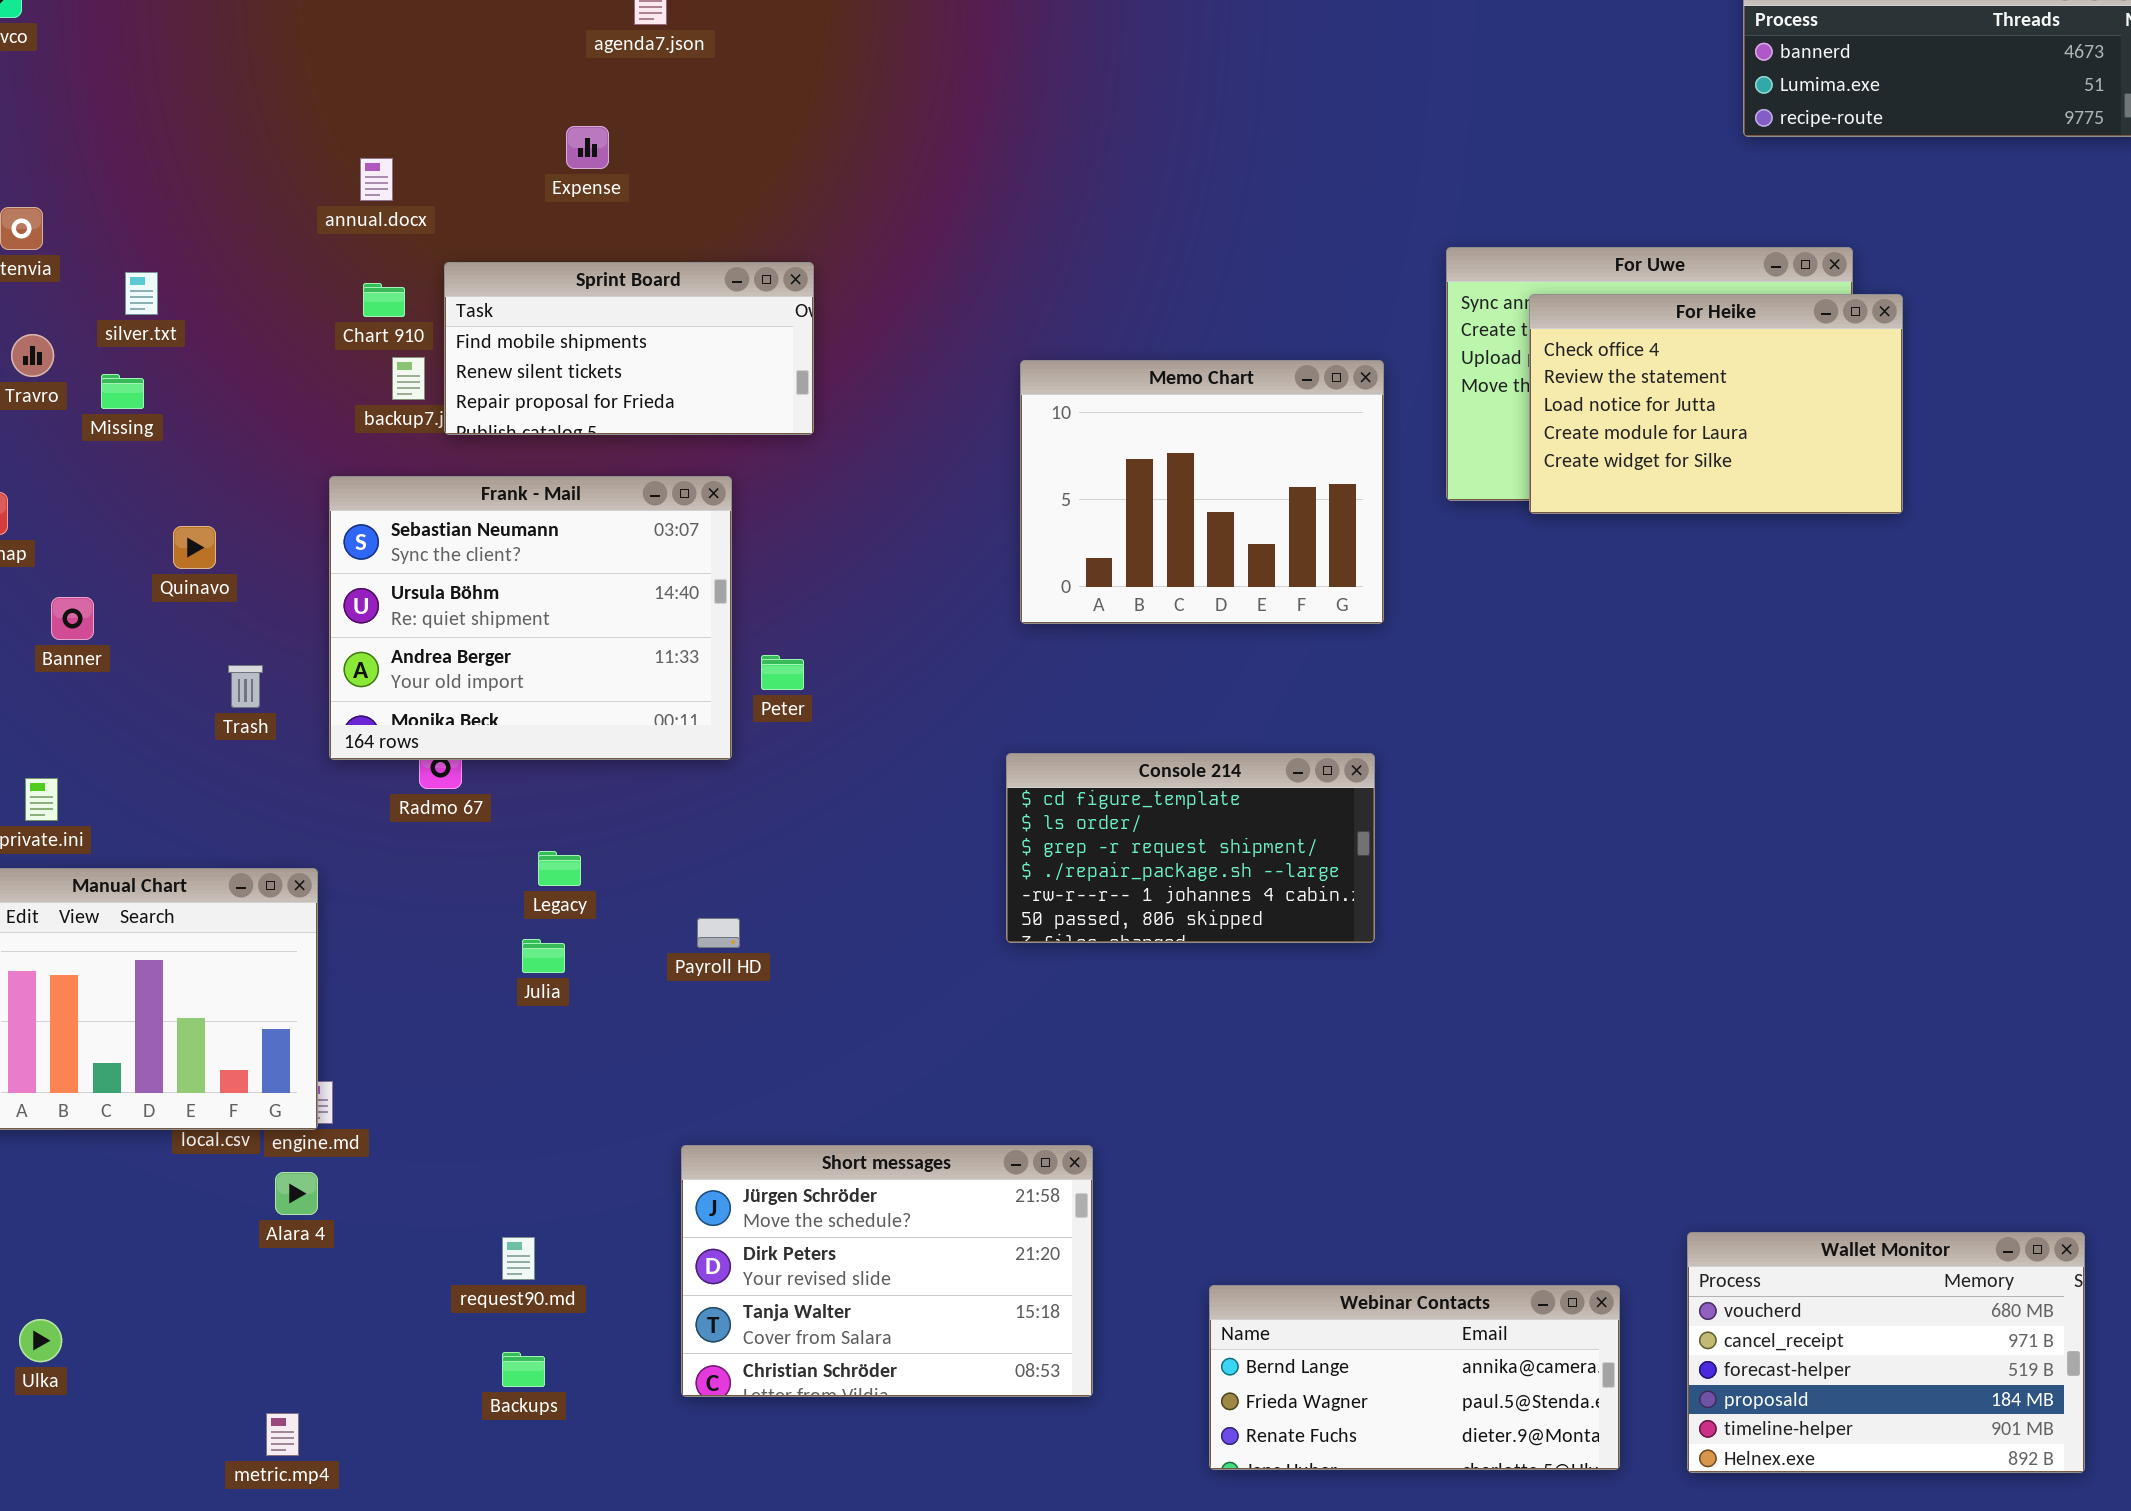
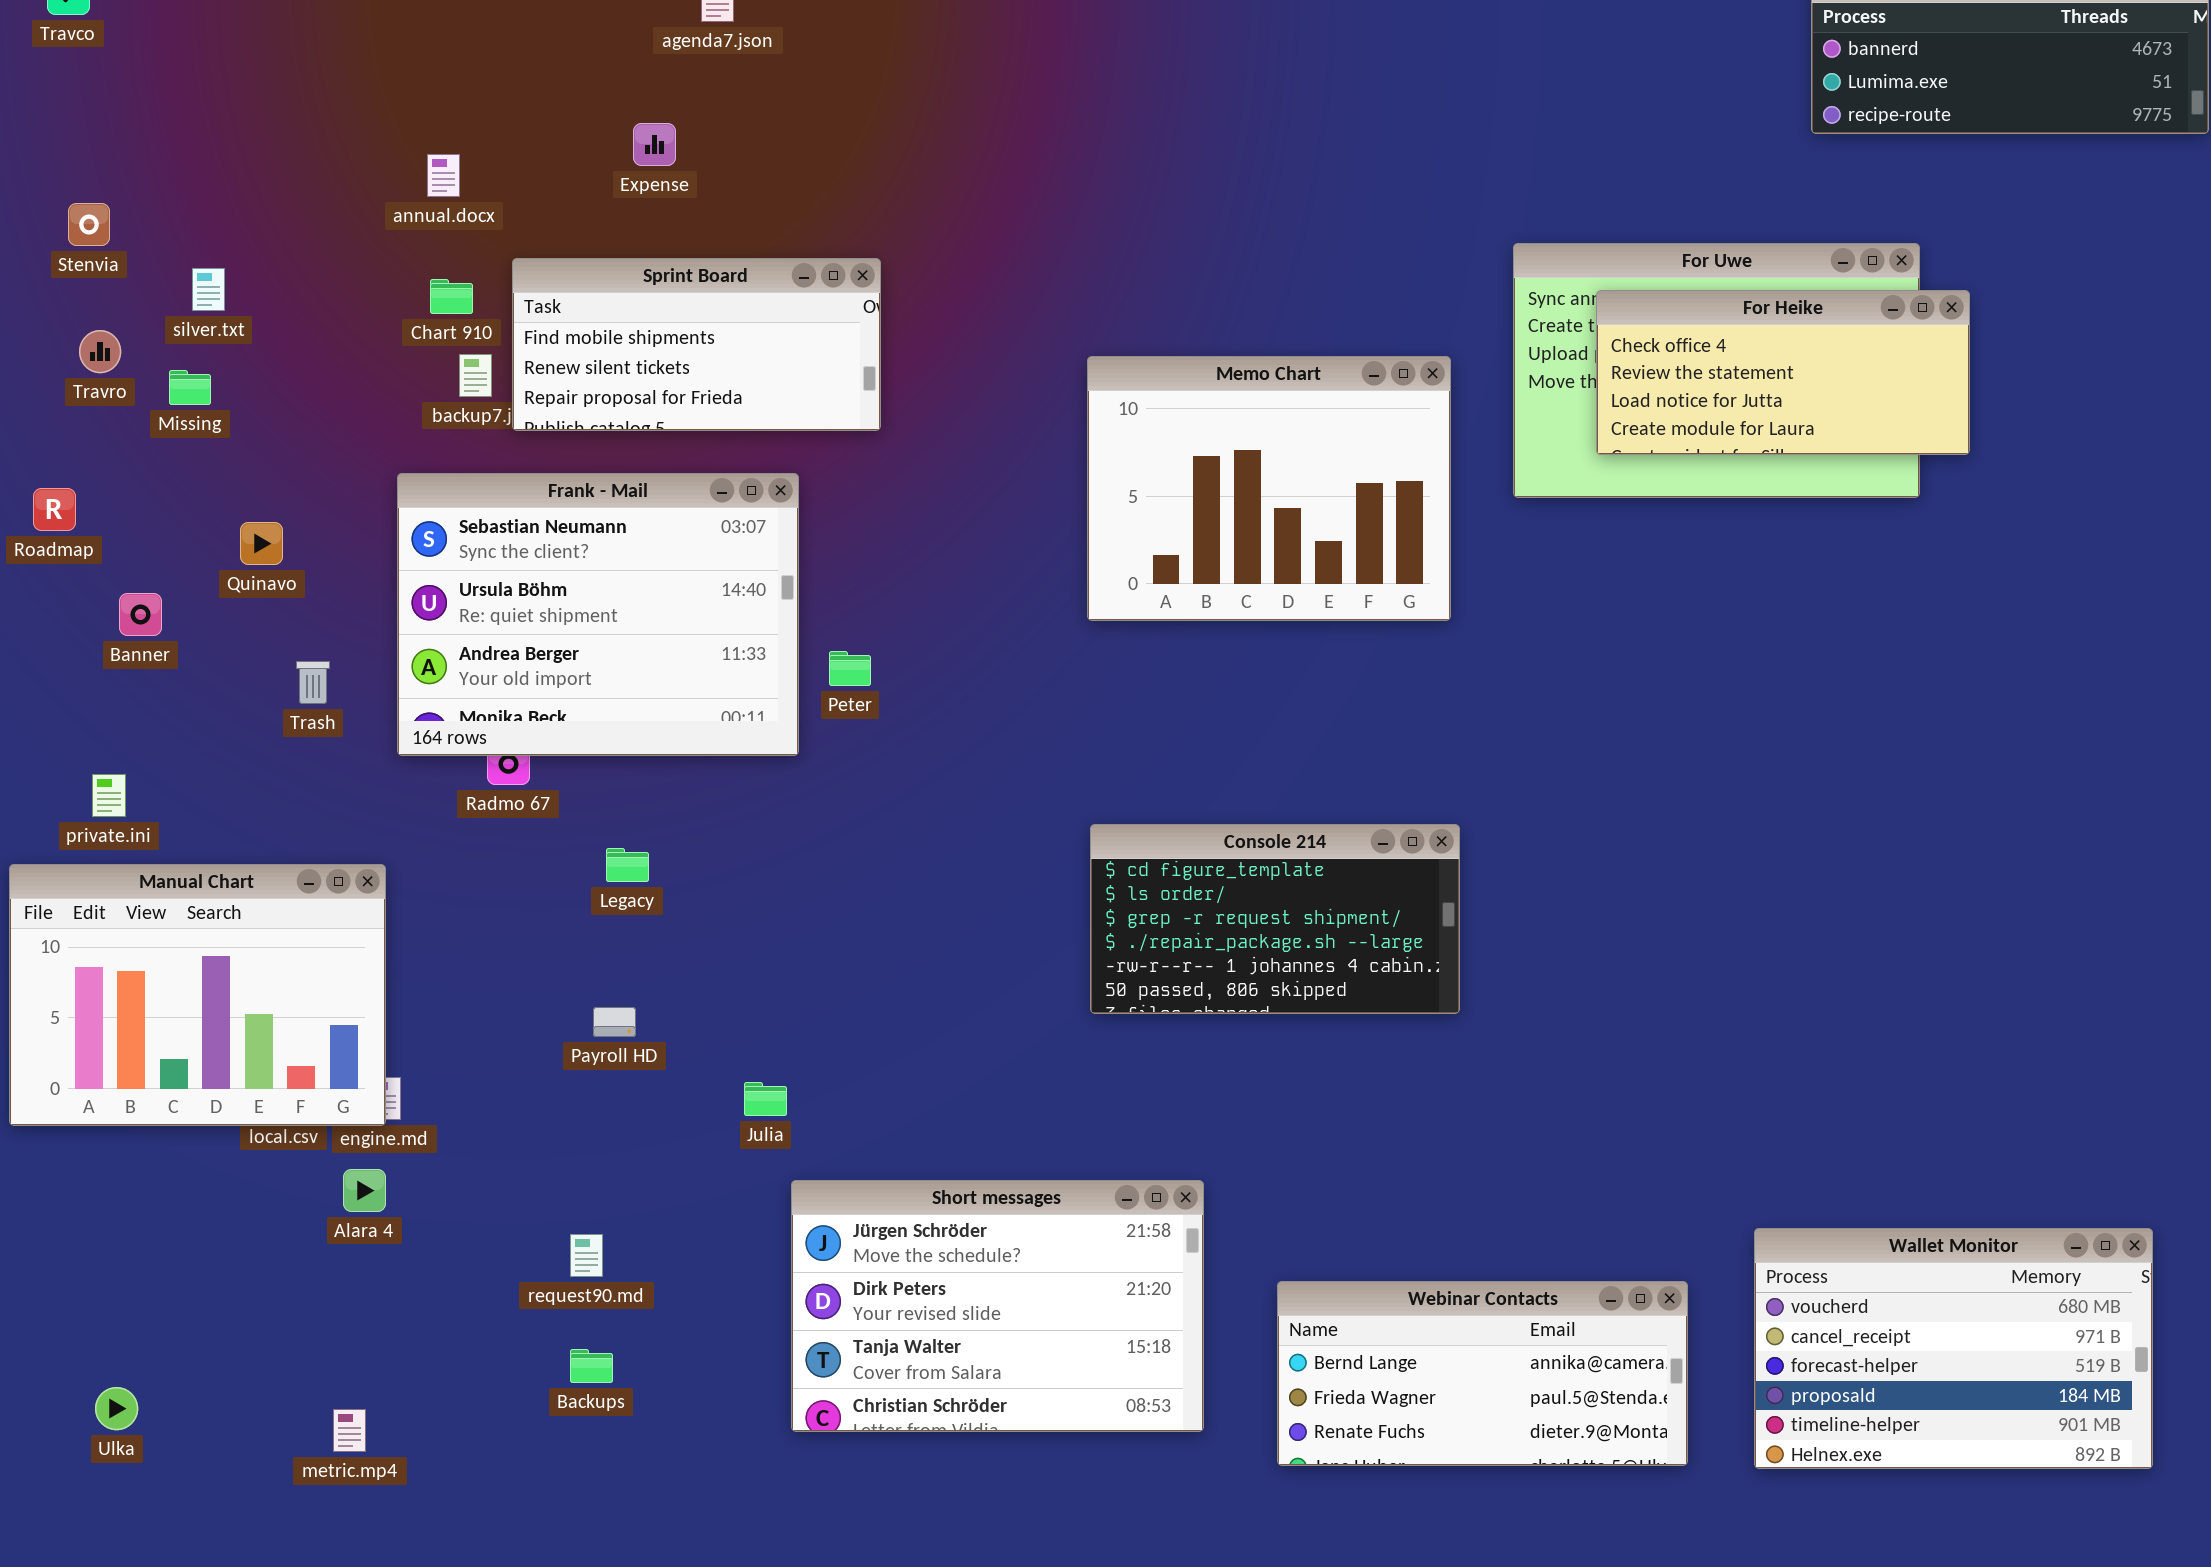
For Heike: [1529,294,1903,514] -> [1596,290,1970,455], resized
Console 214: [1006,753,1375,943] -> [1090,824,1460,1014], moved
Payroll HD: [697,918,740,948] -> [593,1007,636,1037], moved
Julia: [522,939,565,973] -> [744,1082,787,1116], moved
Short messages: [681,1145,1093,1397] -> [791,1180,1204,1432], moved
Ulka: [19,1319,62,1362] -> [95,1387,138,1430], moved

